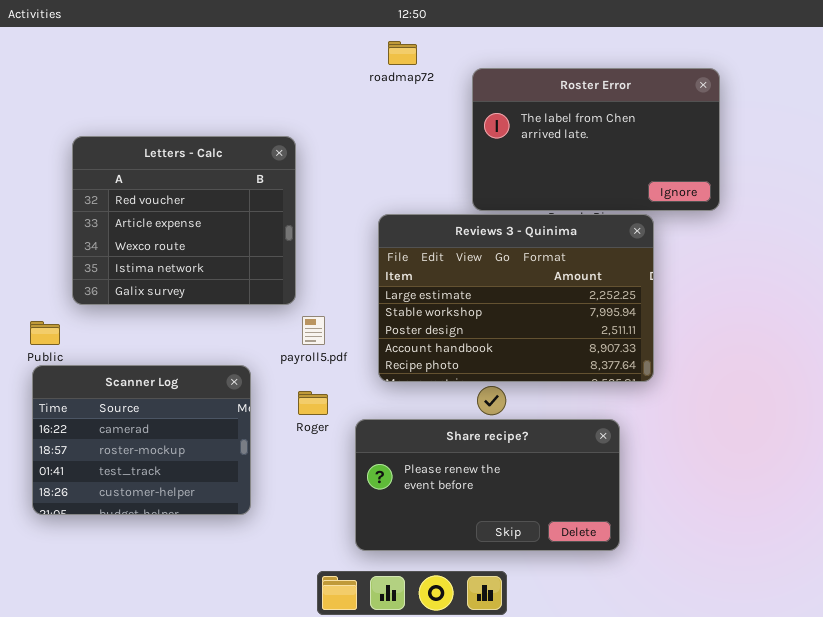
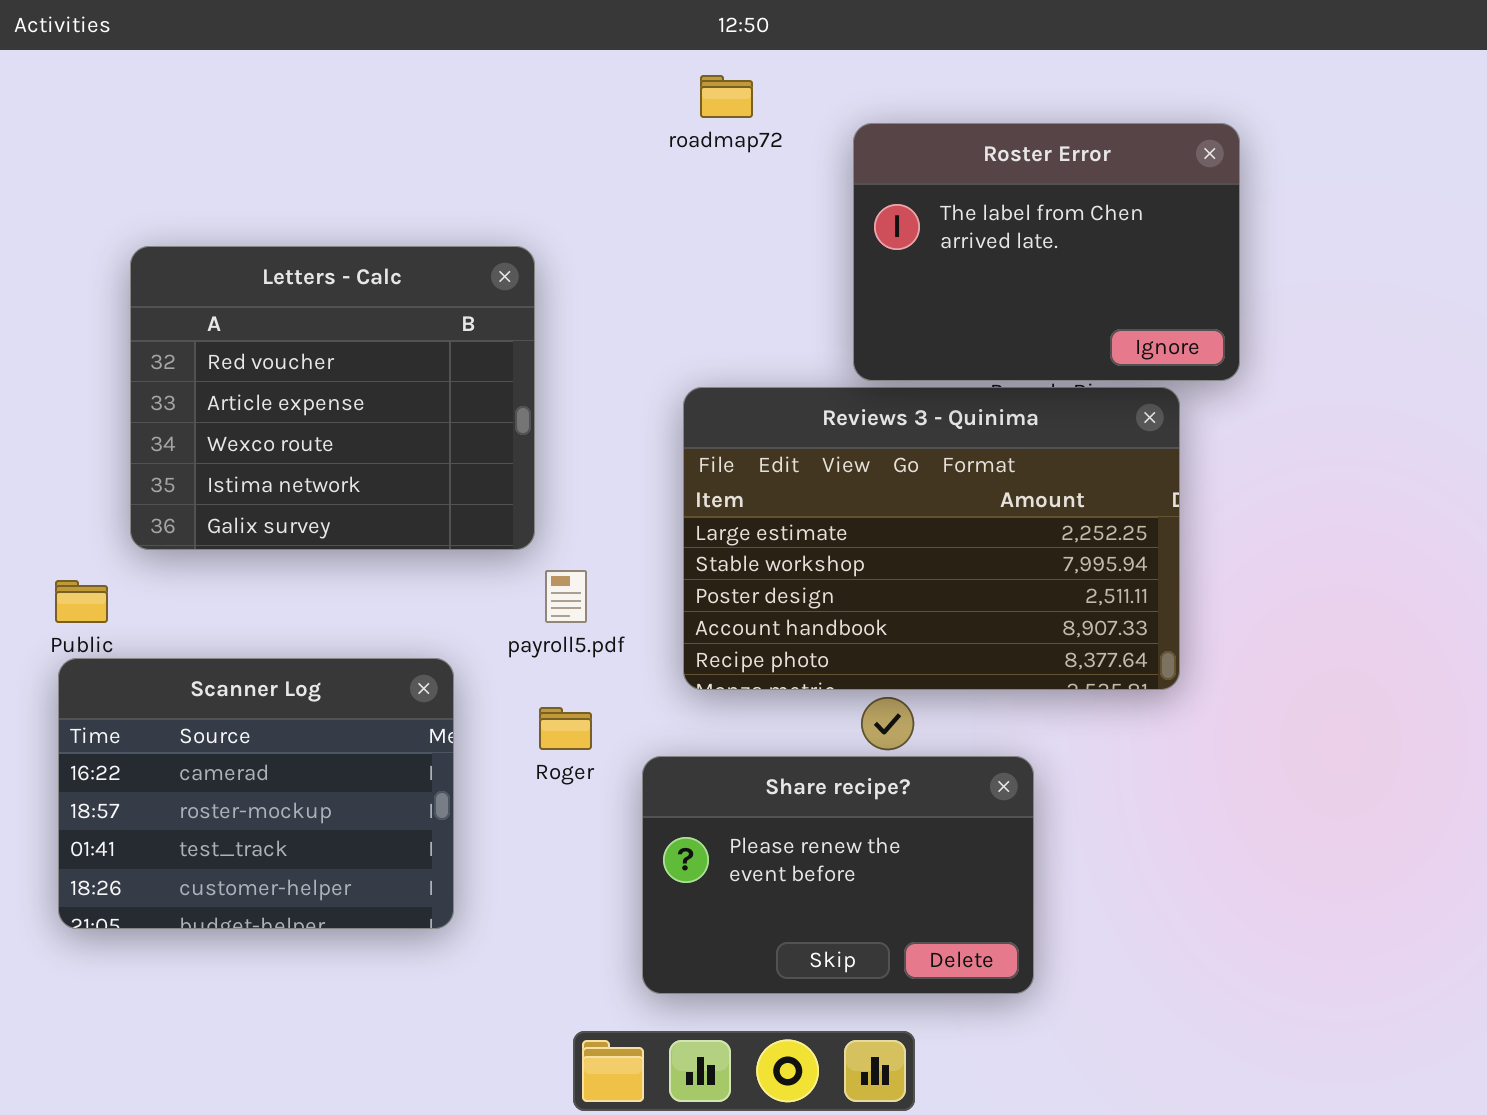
Roster Error: [472,68,720,211] -> [853,123,1240,381], resized
Share recipe?: [355,419,620,551] -> [642,756,1034,994], resized

